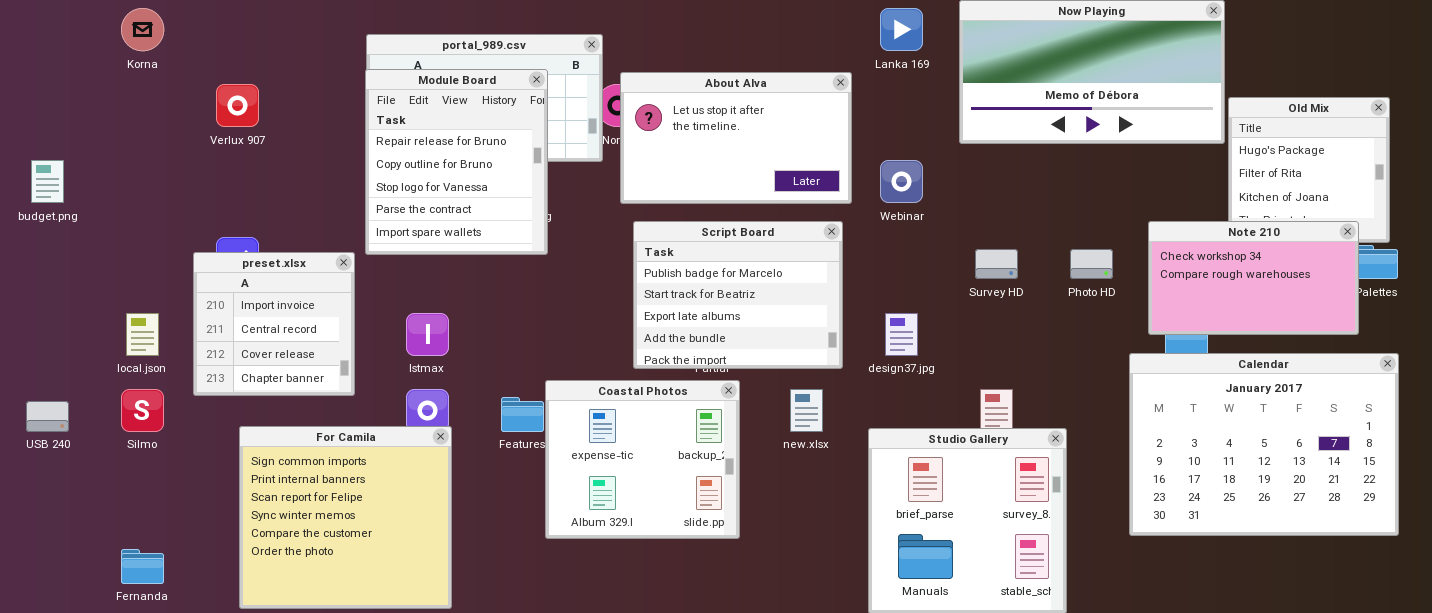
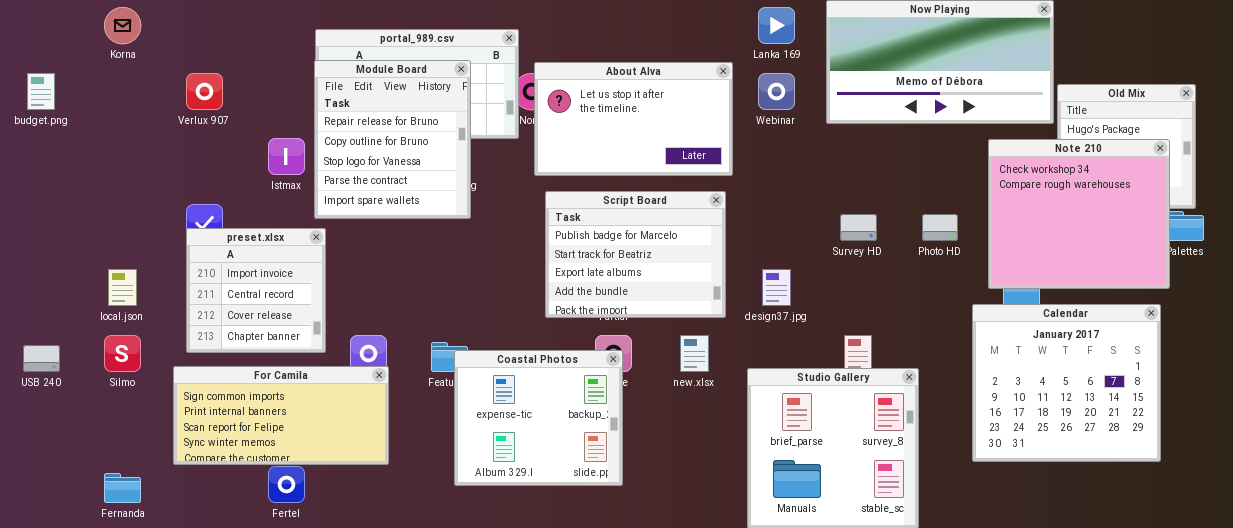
budget.png: [31,160,64,203] -> [27,73,55,110], moved
Webinar: [880,160,923,203] -> [758,73,795,110], moved
Note 210: [1148,221,1359,335] -> [988,139,1170,289], resized
preset.xlsx: [193,252,355,396] -> [186,228,326,353], moved
Istmax: [406,313,449,356] -> [268,138,305,175], moved
Calendar: [1129,353,1399,536] -> [972,304,1161,462], resized
Coastal Photos: [545,380,740,539] -> [454,350,623,486], moved
For Camila: [239,426,452,609] -> [173,366,389,465], resized

